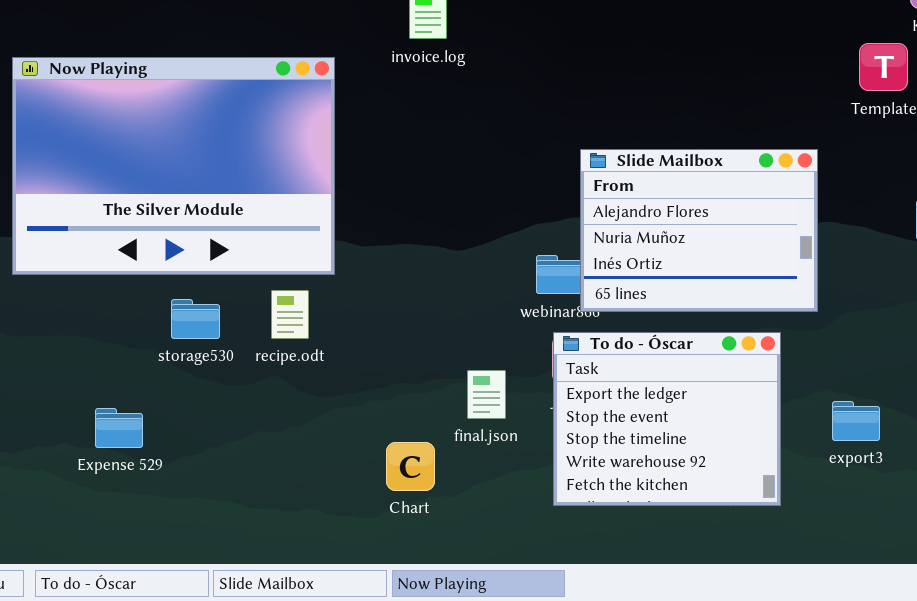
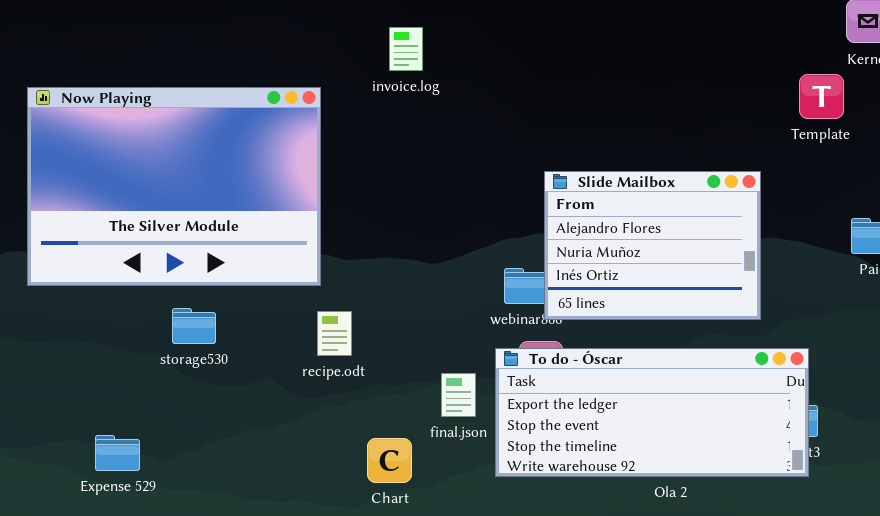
recipe.odt: [271,290,309,339] -> [317,311,352,356], moved
To do - Óscar: [553,332,781,506] -> [495,348,809,477], moved, resized
Expense 529: [95,408,143,448] -> [95,435,140,471], moved

